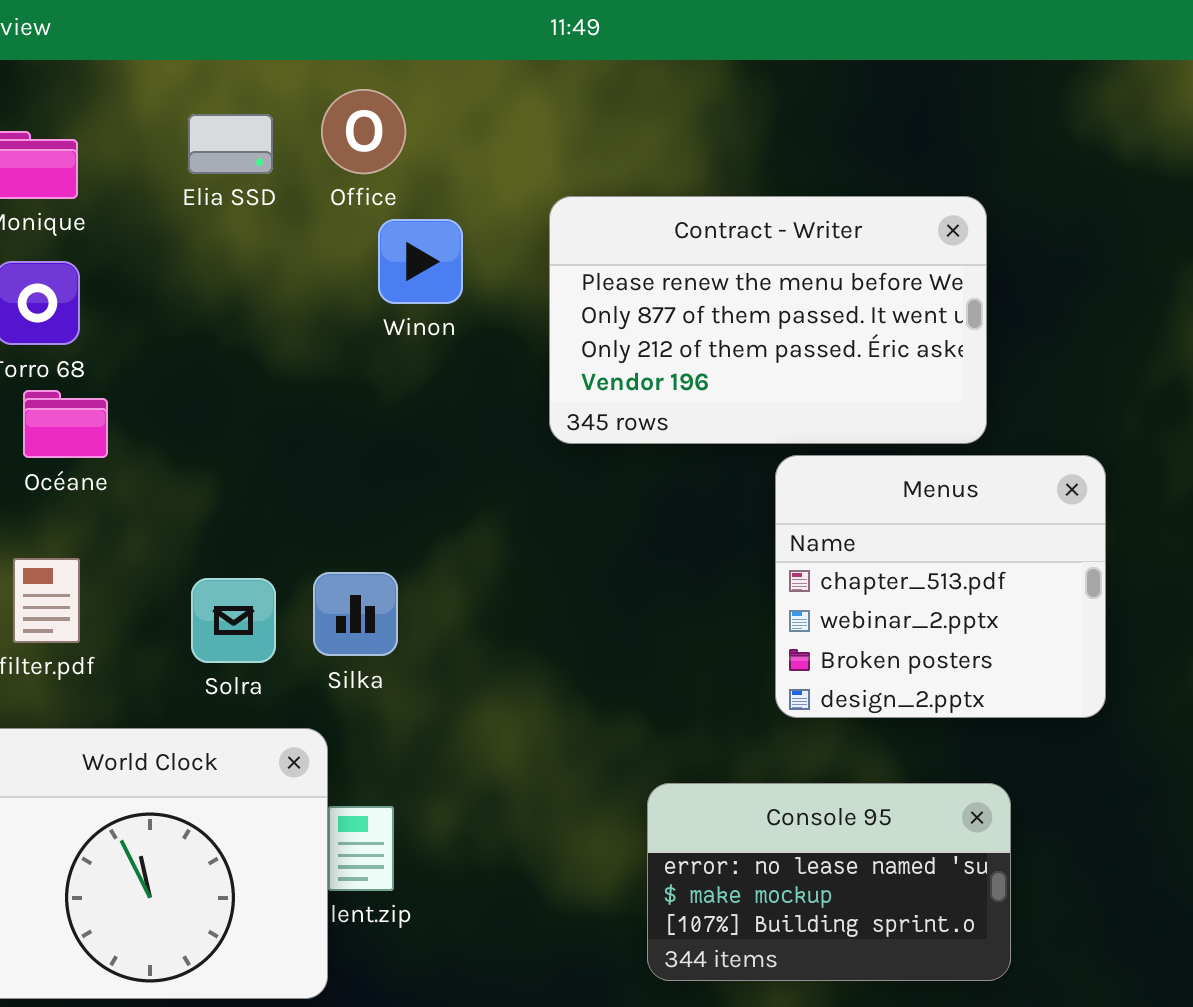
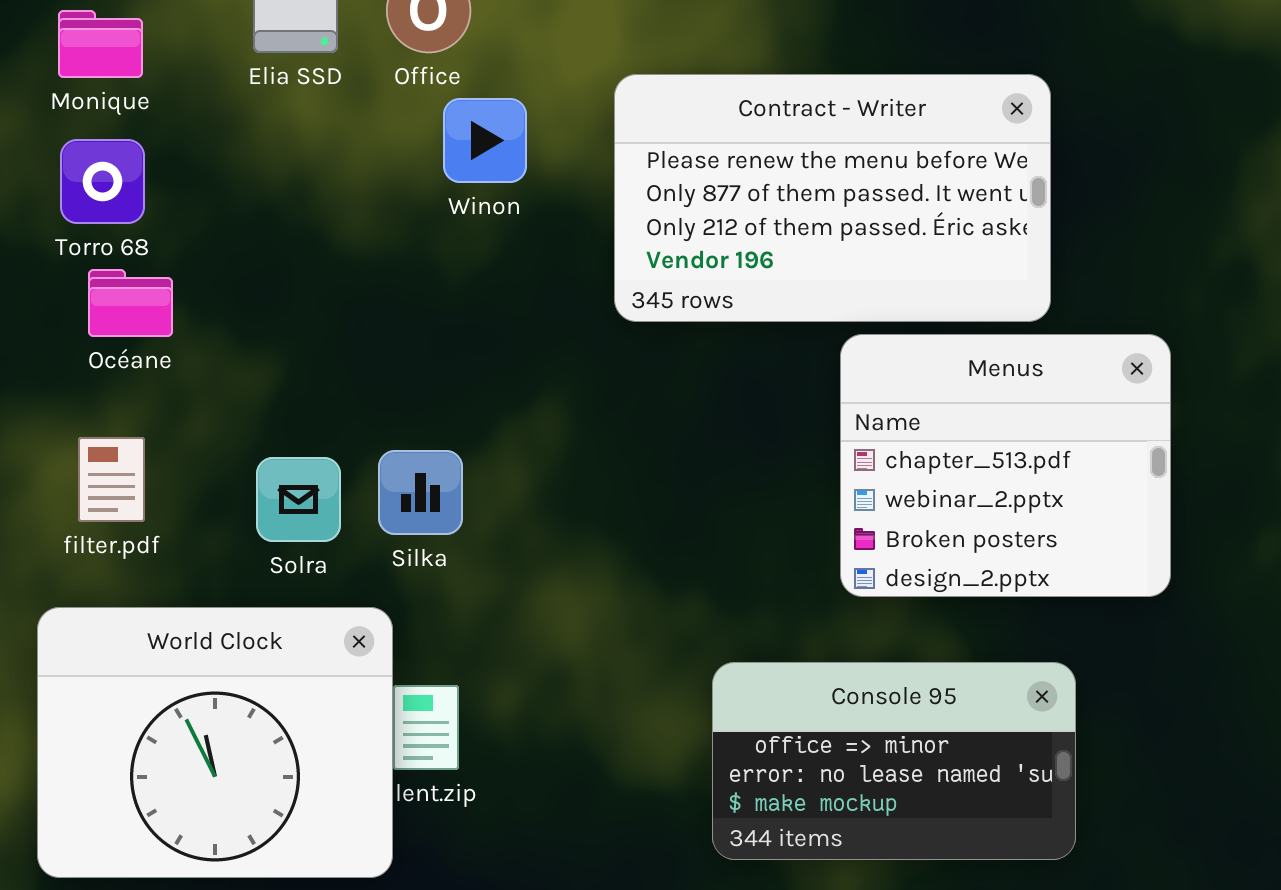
Console 95: [647,783,1011,981] -> [712,662,1076,860], scrolled up 1 row

